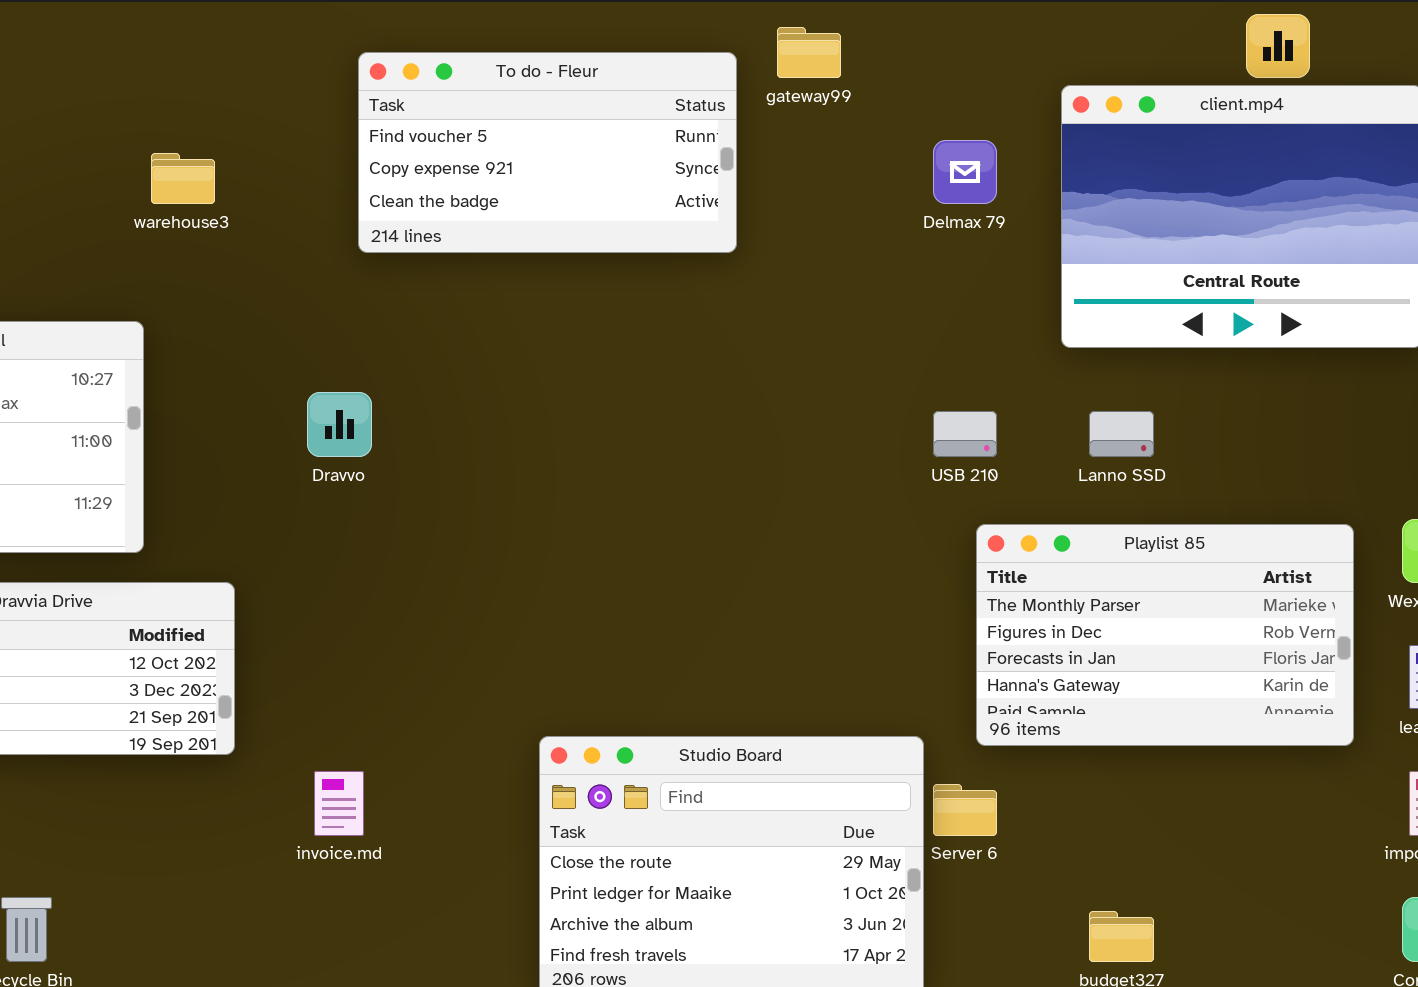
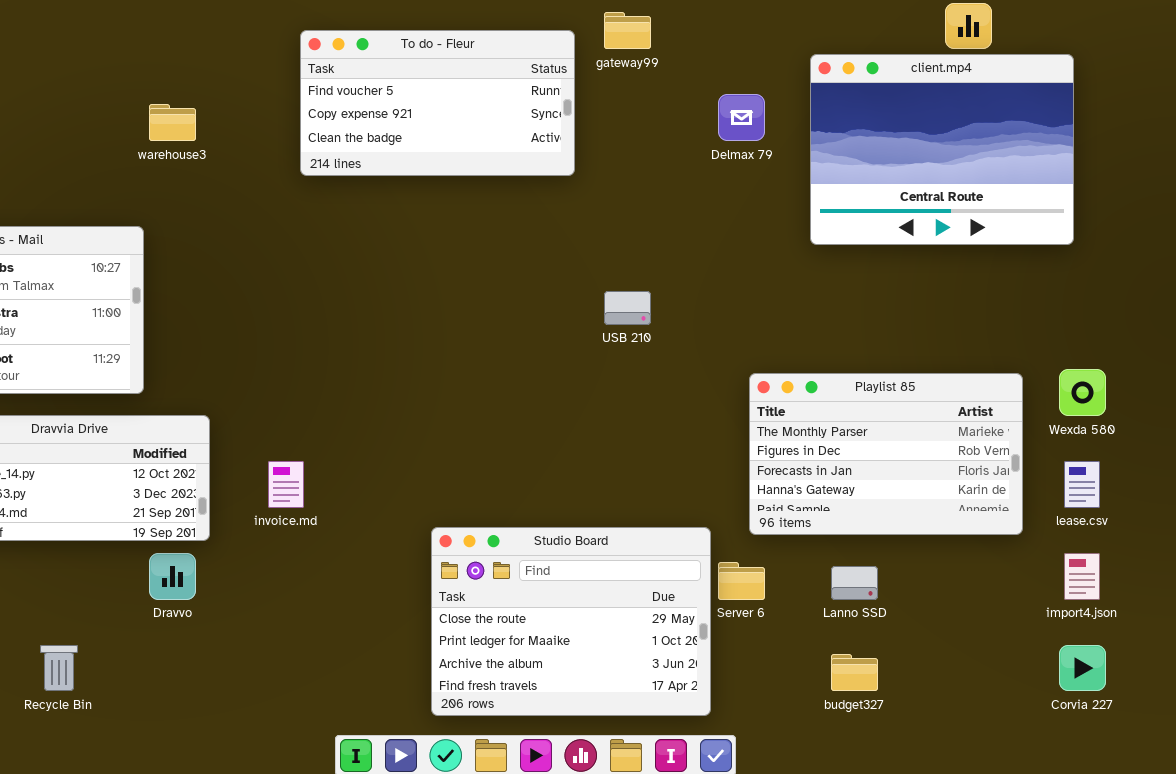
Dravvo: [307,392,372,457] -> [149,553,196,600], moved
USB 210: [933,411,997,457] -> [604,291,651,325], moved
Lanno SSD: [1089,411,1154,457] -> [831,566,878,600], moved
invoice.md: [314,771,364,836] -> [268,461,304,508], moved

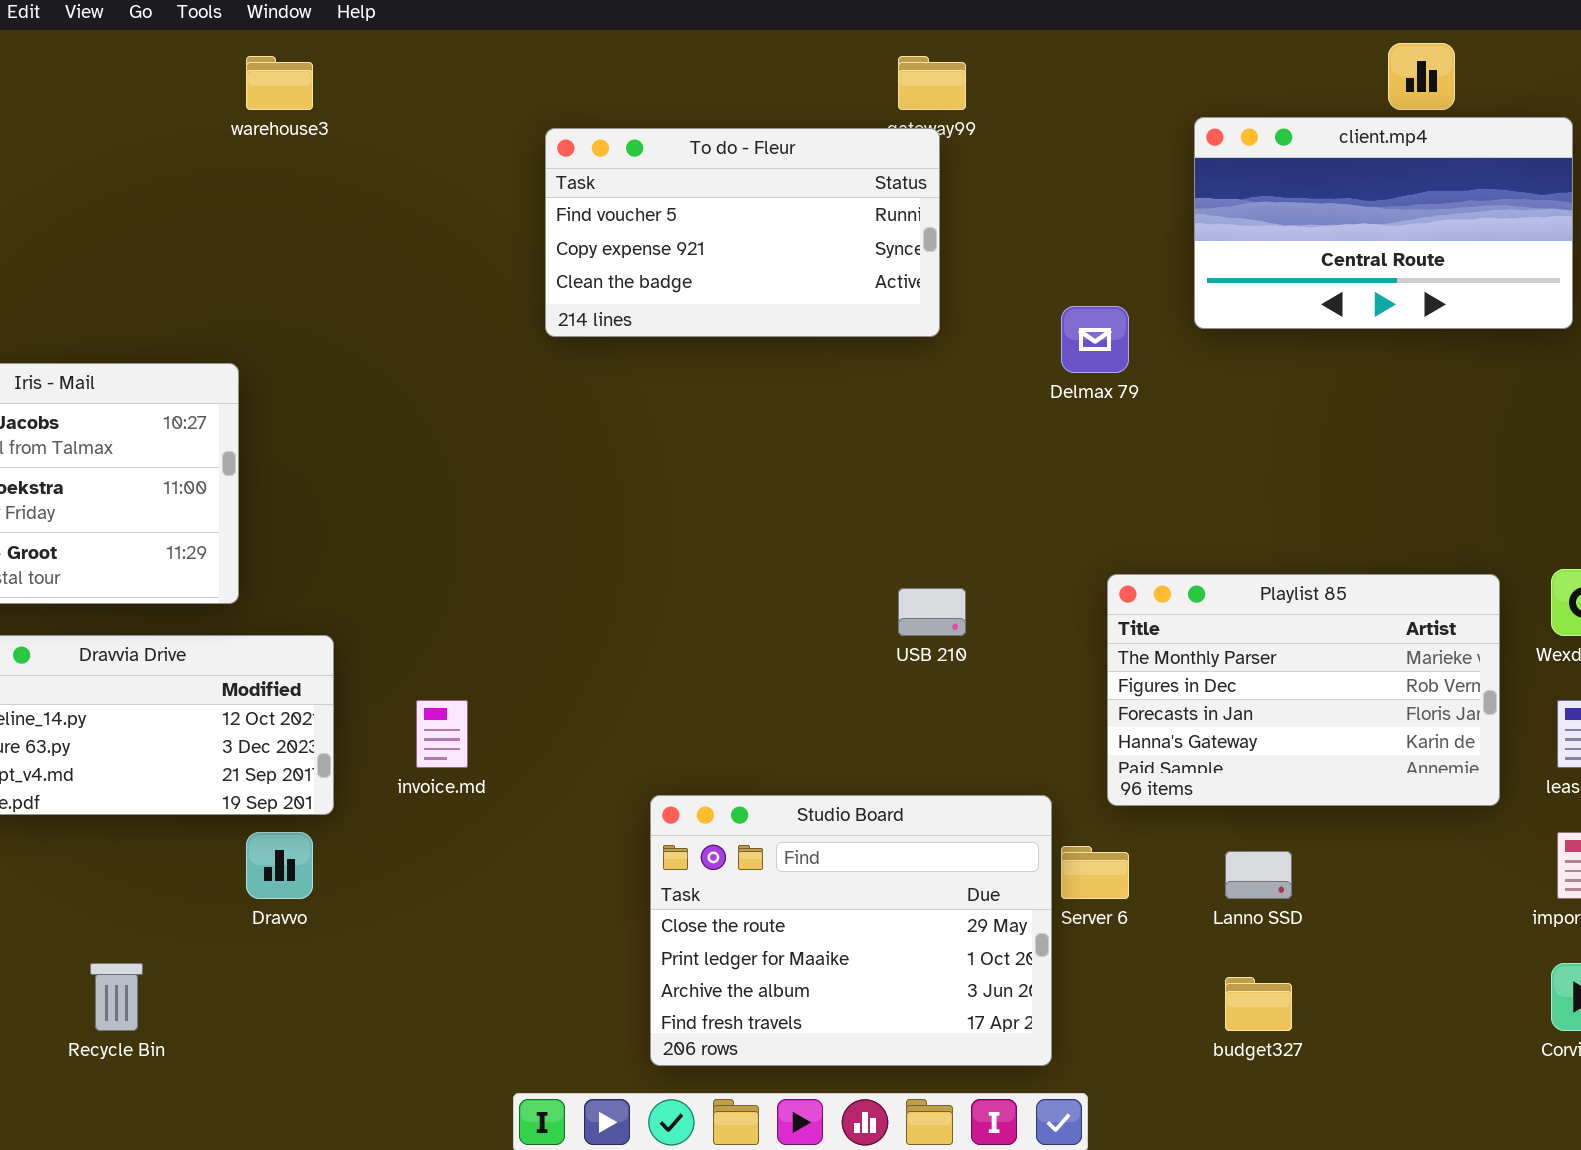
To do - Fleur: [300,30,575,176] -> [545,128,940,337], moved
client.mp4: [810,54,1074,245] -> [1194,117,1573,329], resized
Delmax 79: [718,94,765,141] -> [1061,306,1129,373], moved
warehouse3: [149,104,196,141] -> [246,56,313,110], moved
USB 210: [604,291,651,325] -> [898,588,966,636], moved

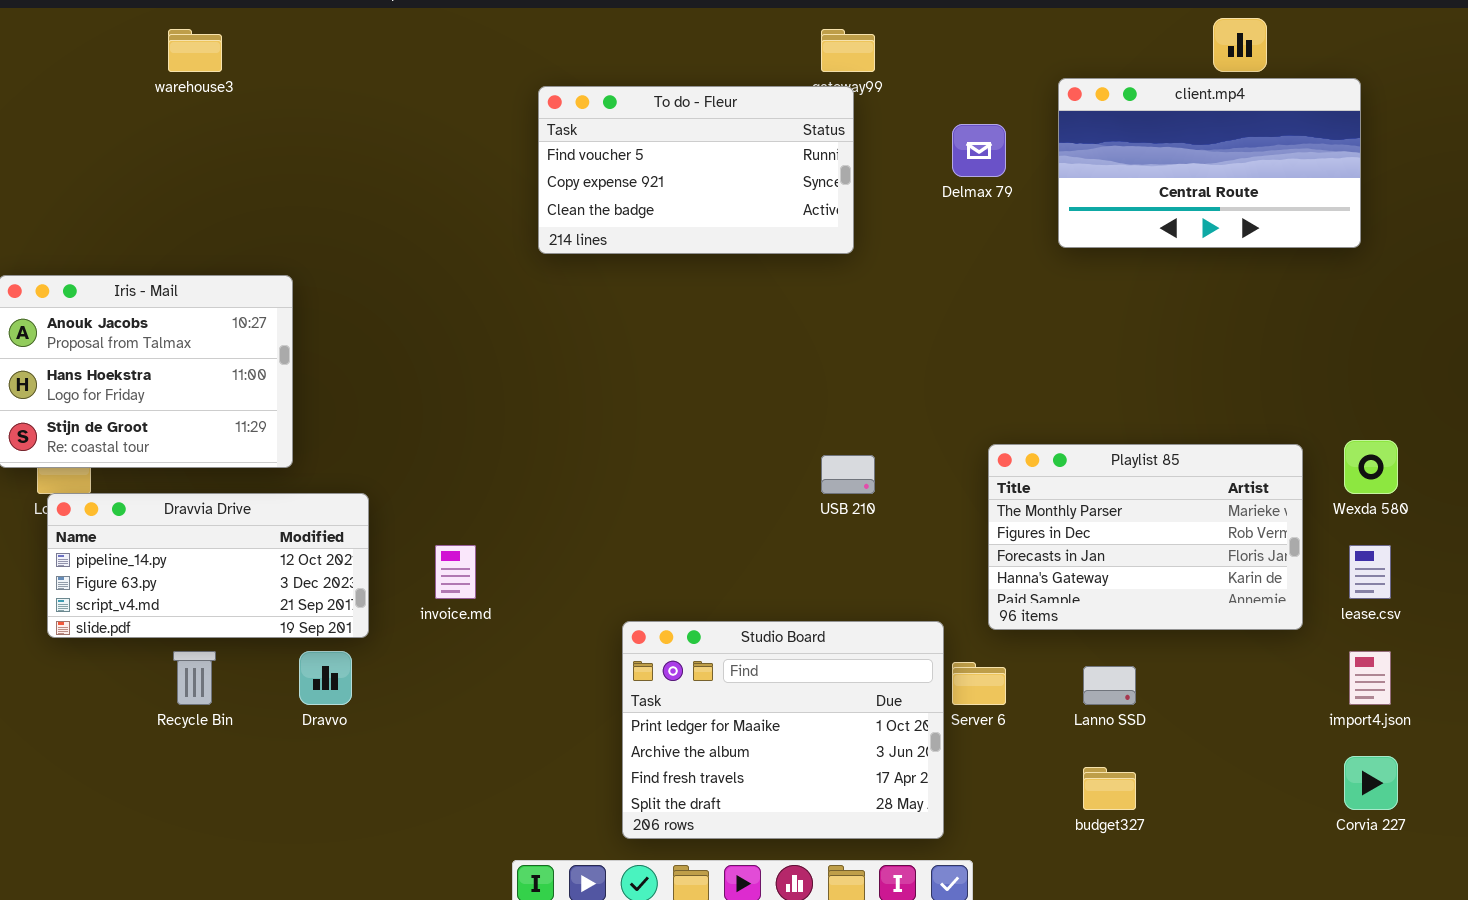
warehouse3: [246,56,313,110] -> [168,29,222,72], moved
Delmax 79: [1061,306,1129,373] -> [952,124,1006,177], moved
Studio Board: [650,795,1052,1066] -> [622,621,944,839], scrolled down 1 row
Recycle Bin: [90,963,143,1031] -> [173,651,216,705], moved

